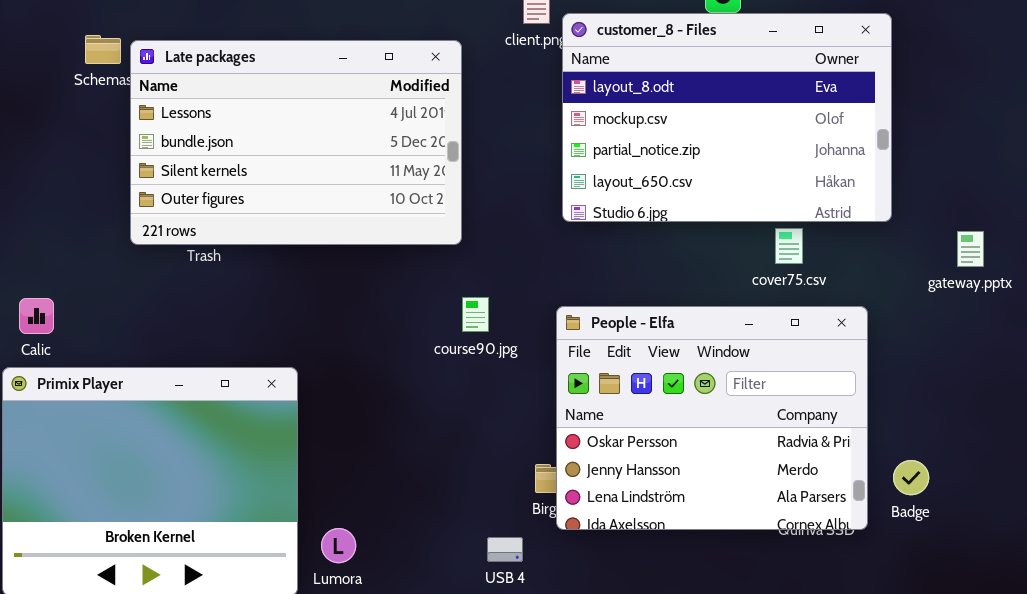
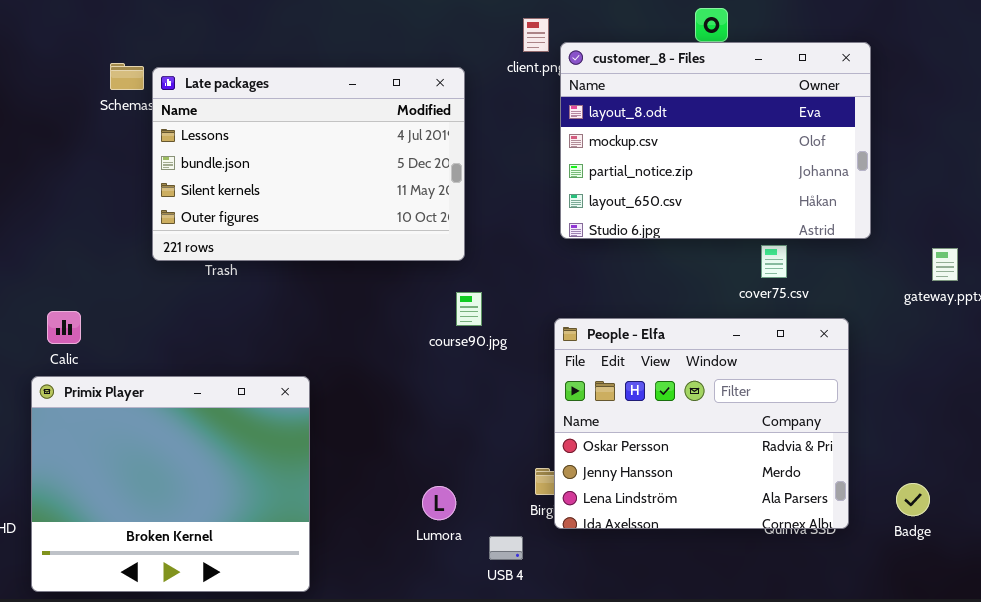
course90.jpg: [462,297,489,332] -> [456,292,482,326], moved
Badge: [893,460,929,495] -> [896,483,930,516], moved
Lumora: [321,528,356,563] -> [422,486,456,520], moved

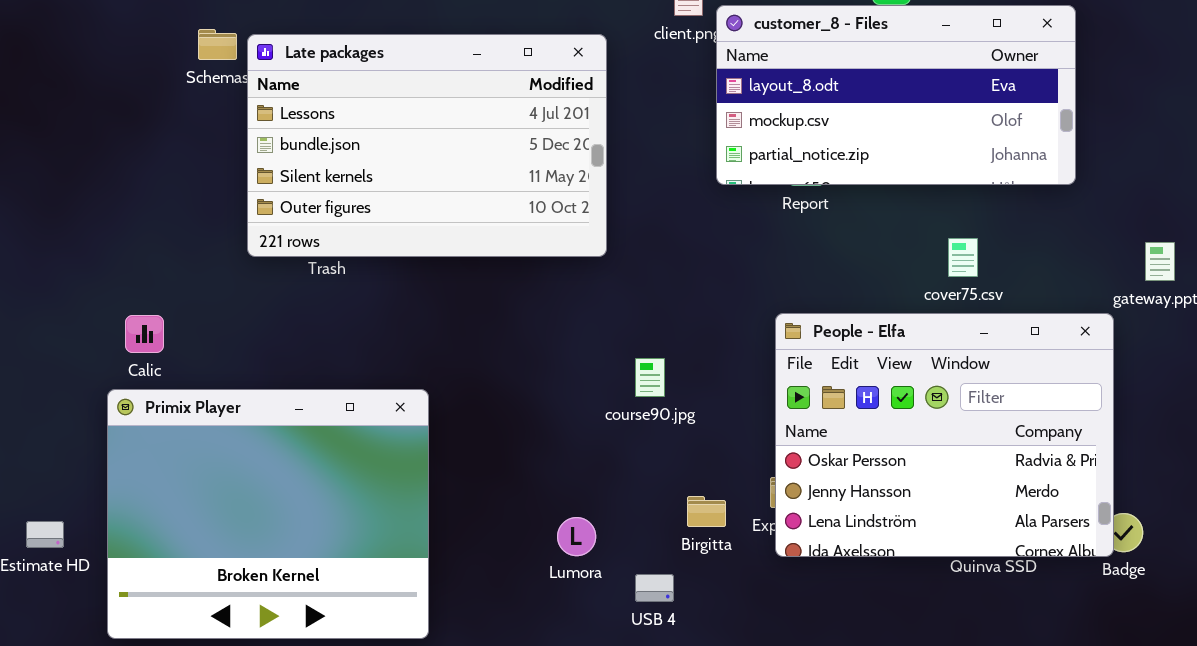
customer_8 - Files: [560,42,871,239] -> [716,5,1076,185], resized
course90.jpg: [456,292,482,326] -> [635,358,665,397], moved
People - Elfa: [554,318,849,529] -> [775,313,1114,557], moved

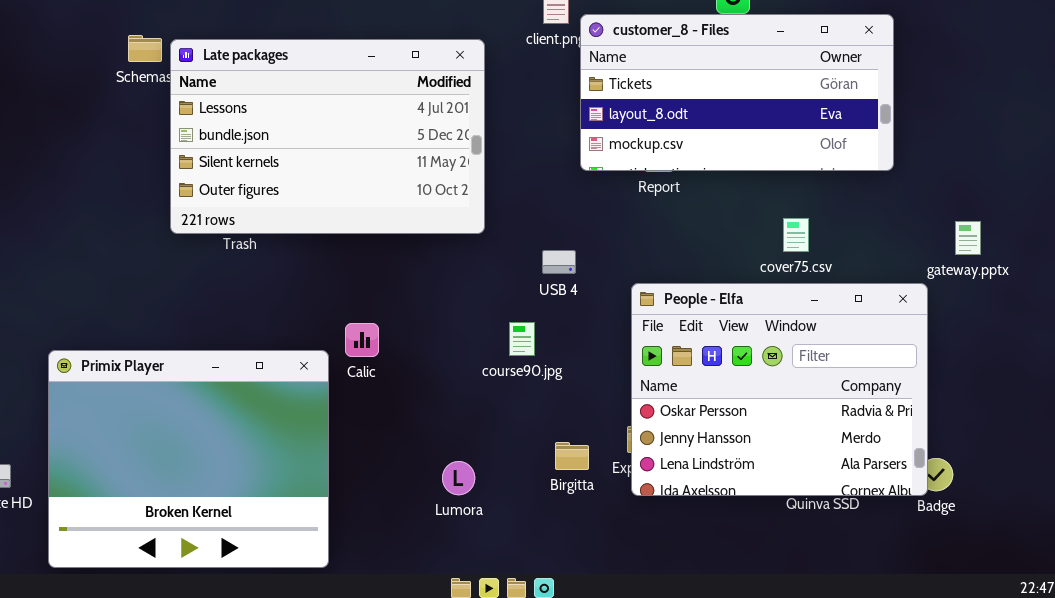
customer_8 - Files: [716,5,1076,185] -> [580,14,894,171], scrolled up 1 row
Calic: [125,315,164,353] -> [345,323,379,357], moved
USB 4: [635,574,674,602] -> [542,250,576,274], moved

